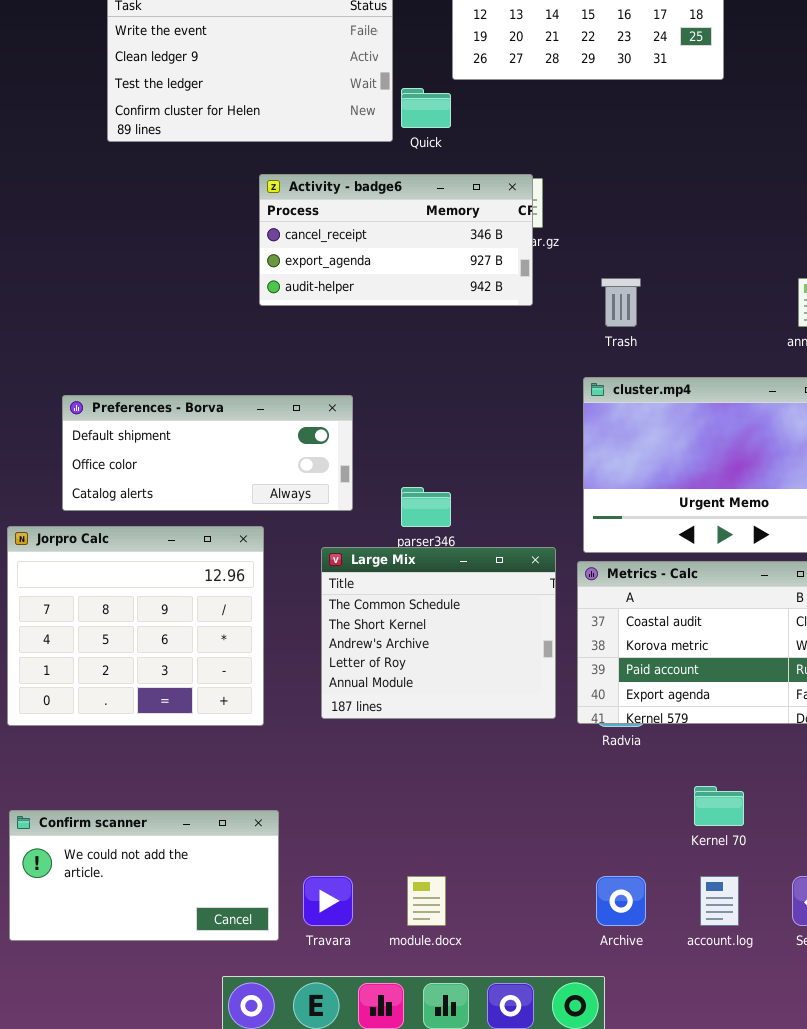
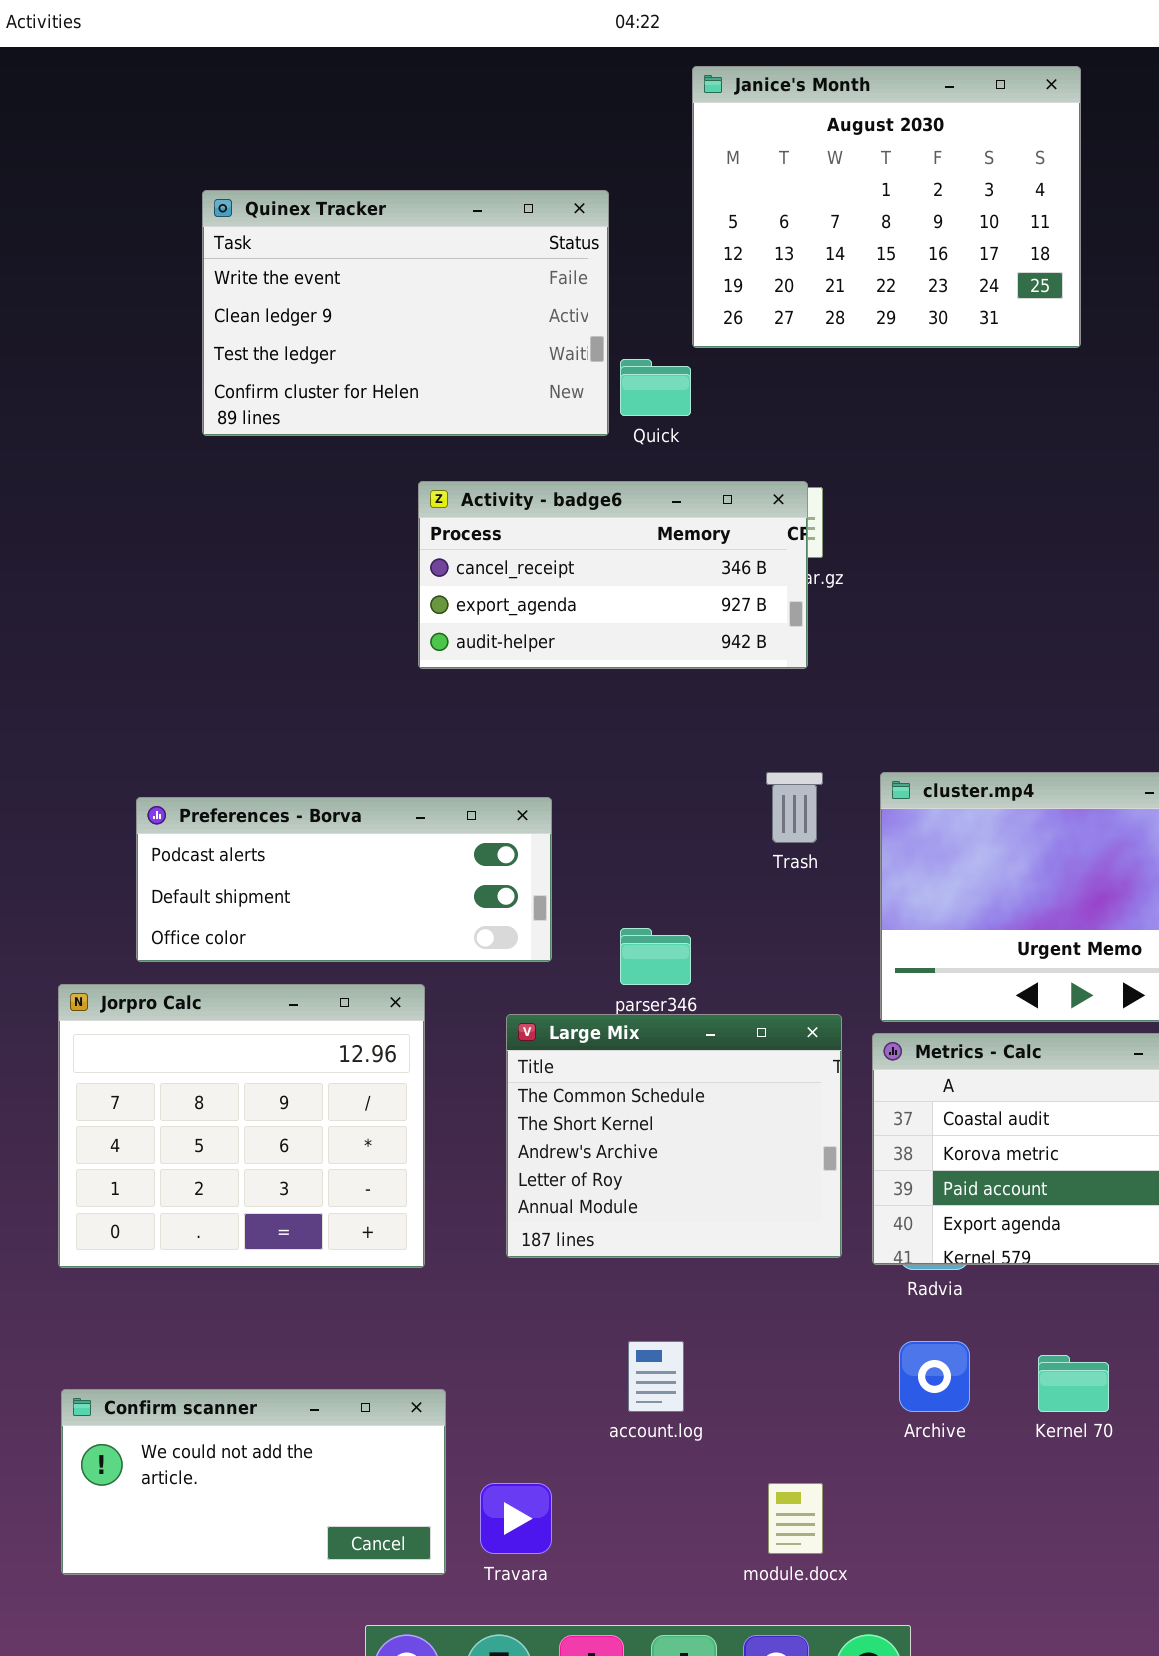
Trash: [601,278,641,327] -> [766,772,823,843], moved
Preferences - Borva: [62,395,353,511] -> [136,797,552,962], scrolled up 1 row
module.docx: [407,876,446,926] -> [768,1483,823,1554], moved
Archive: [596,876,646,926] -> [899,1341,970,1412], moved
account.log: [700,876,739,926] -> [628,1341,684,1412], moved

